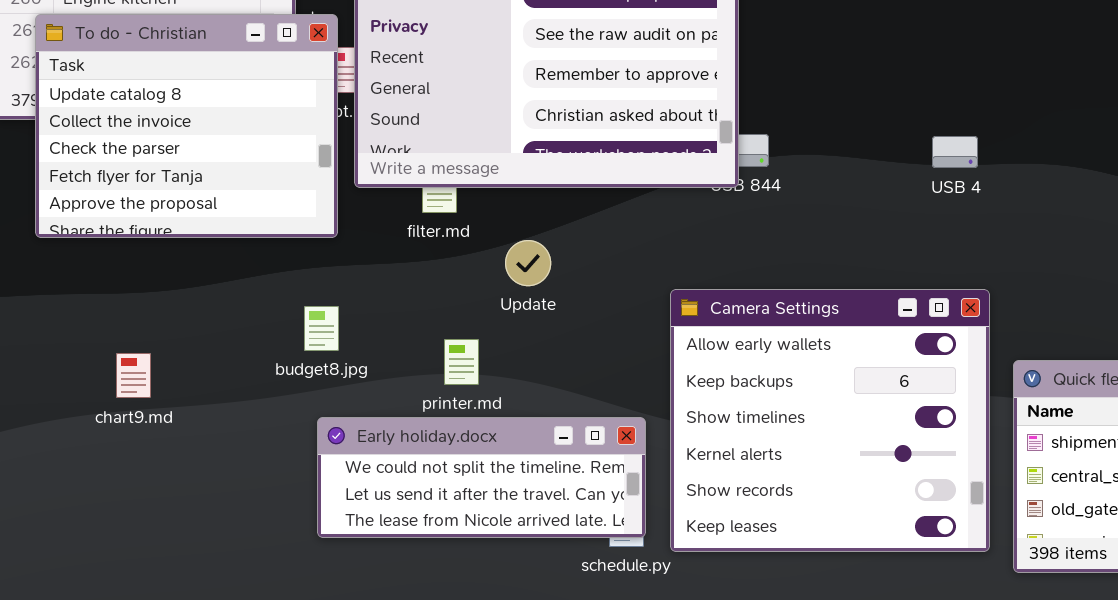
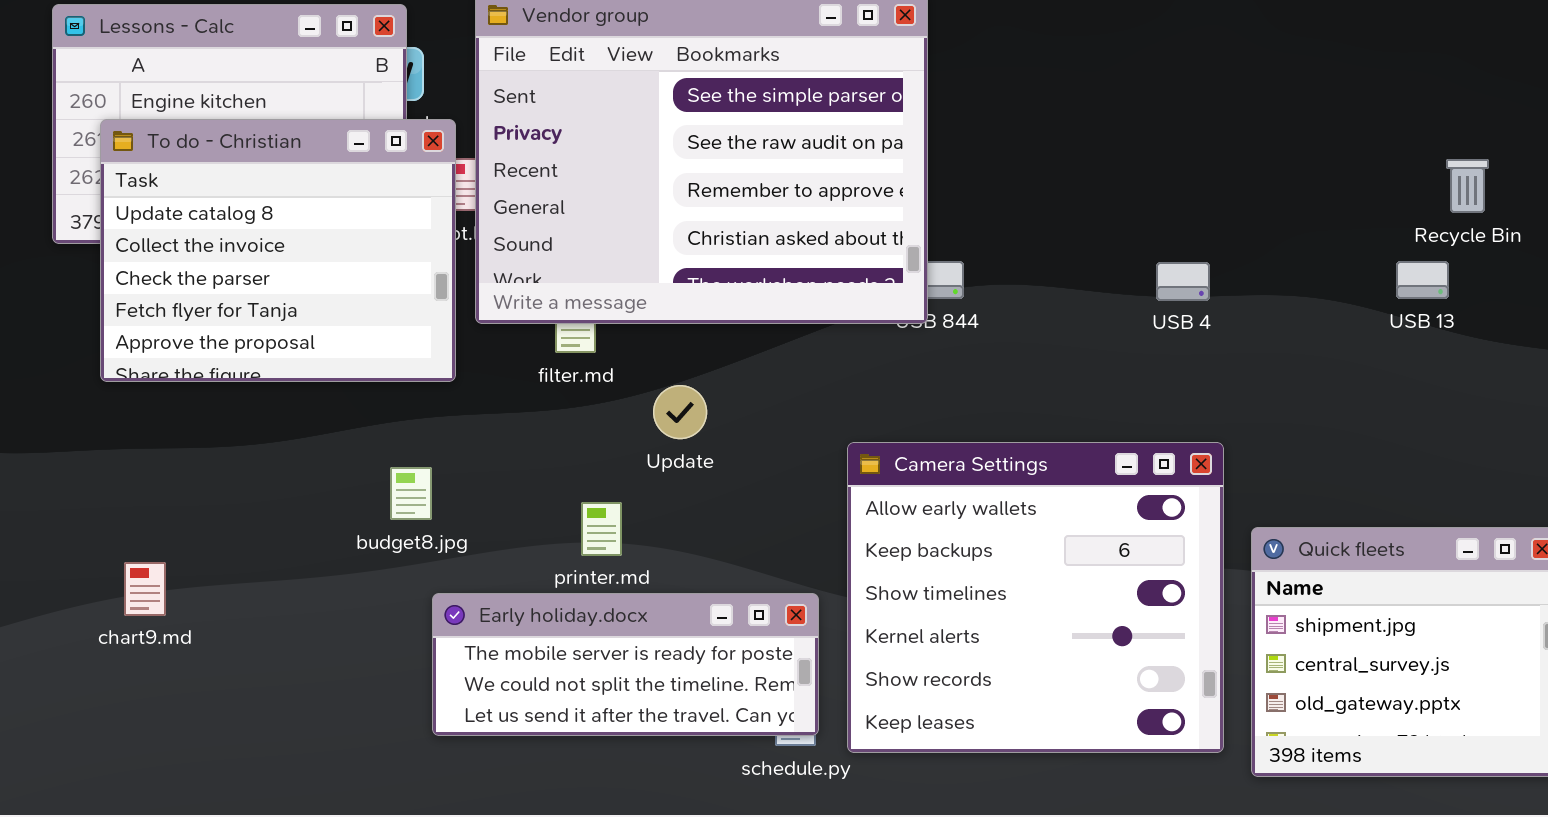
budget8.jpg: [304,306,339,351] -> [390,467,432,520], moved
chart9.md: [116,353,151,398] -> [124,562,166,616], moved
Early holiday.docx: [317,417,646,538] -> [432,593,819,736], scrolled up 1 row

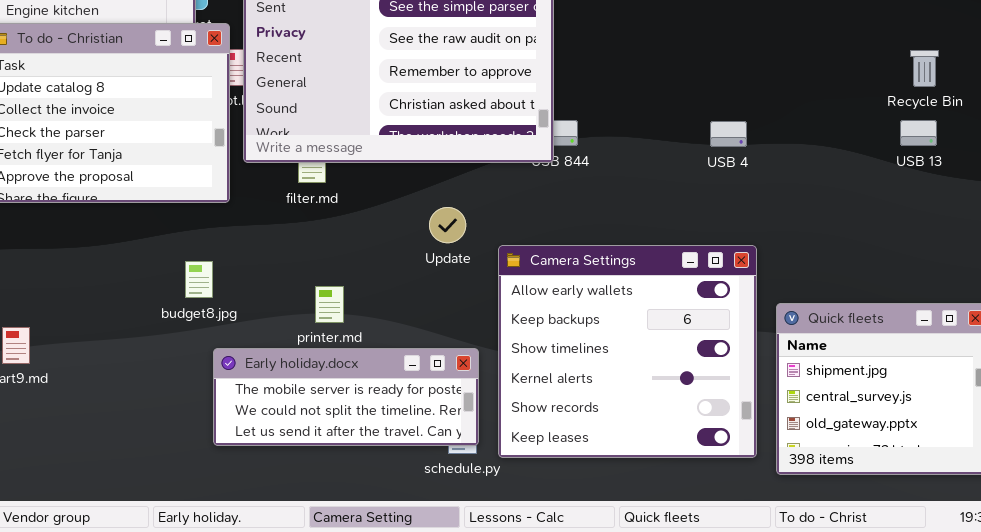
USB 13: [1396,261,1449,299] -> [900,120,937,146], moved
Update: [653,385,707,439] -> [429,207,466,243], moved

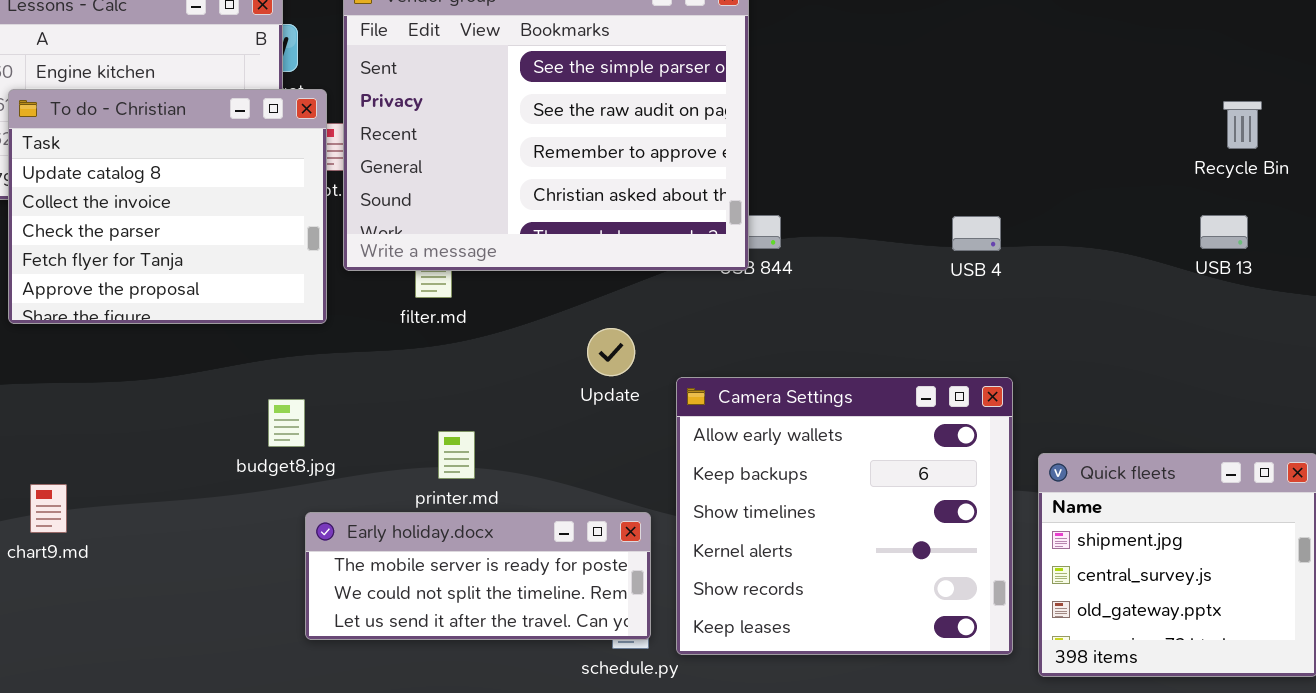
Recycle Bin: [910,50,939,87] -> [1223,101,1262,149], moved

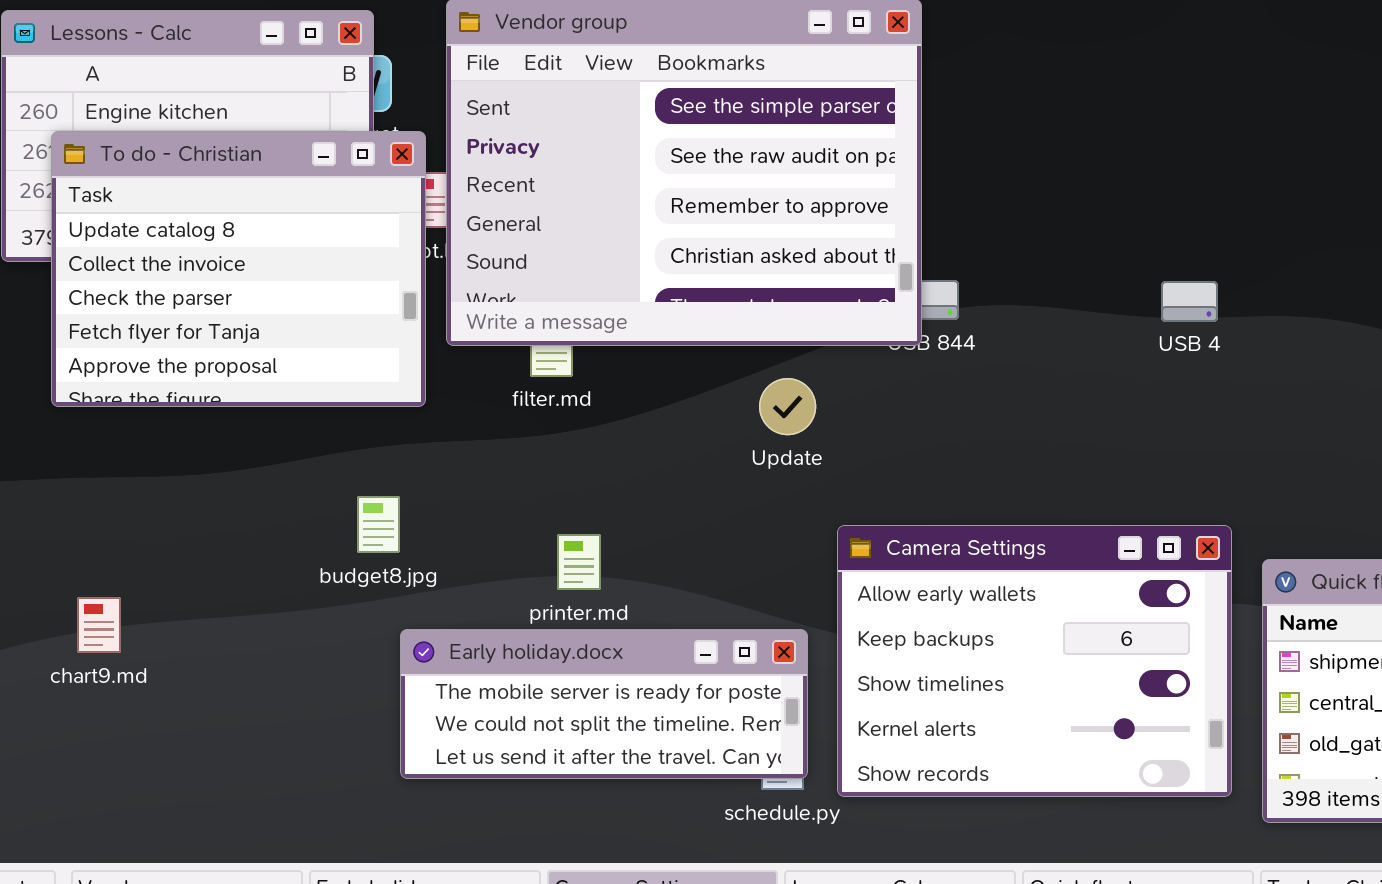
Update: [587,328,635,376] -> [759,378,816,435], moved
Camera Settings: [676,377,1013,655] -> [837,525,1232,797], resized

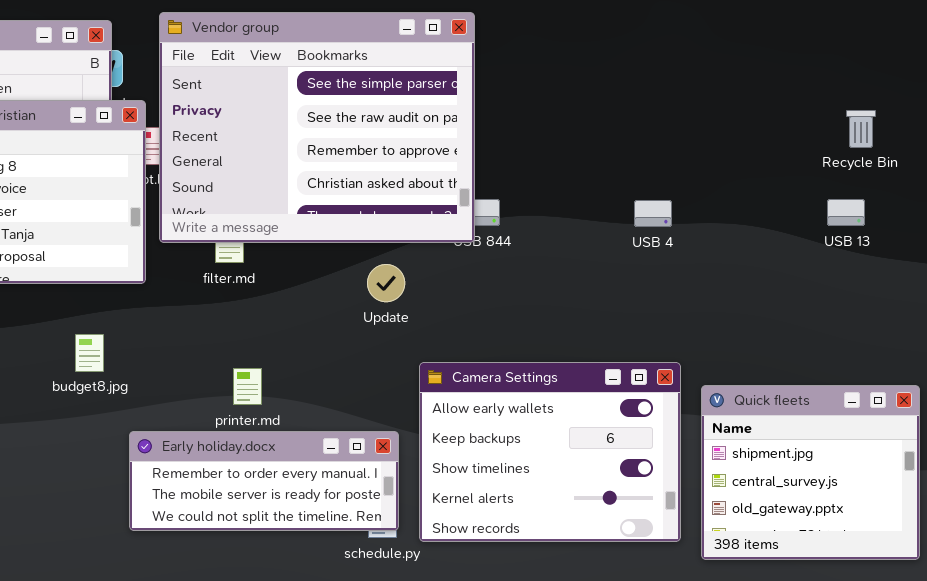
budget8.jpg: [357,496,400,553] -> [75,334,104,372], moved
Early holiday.docx: [400,629,808,779] -> [129,431,399,531], scrolled up 1 row

